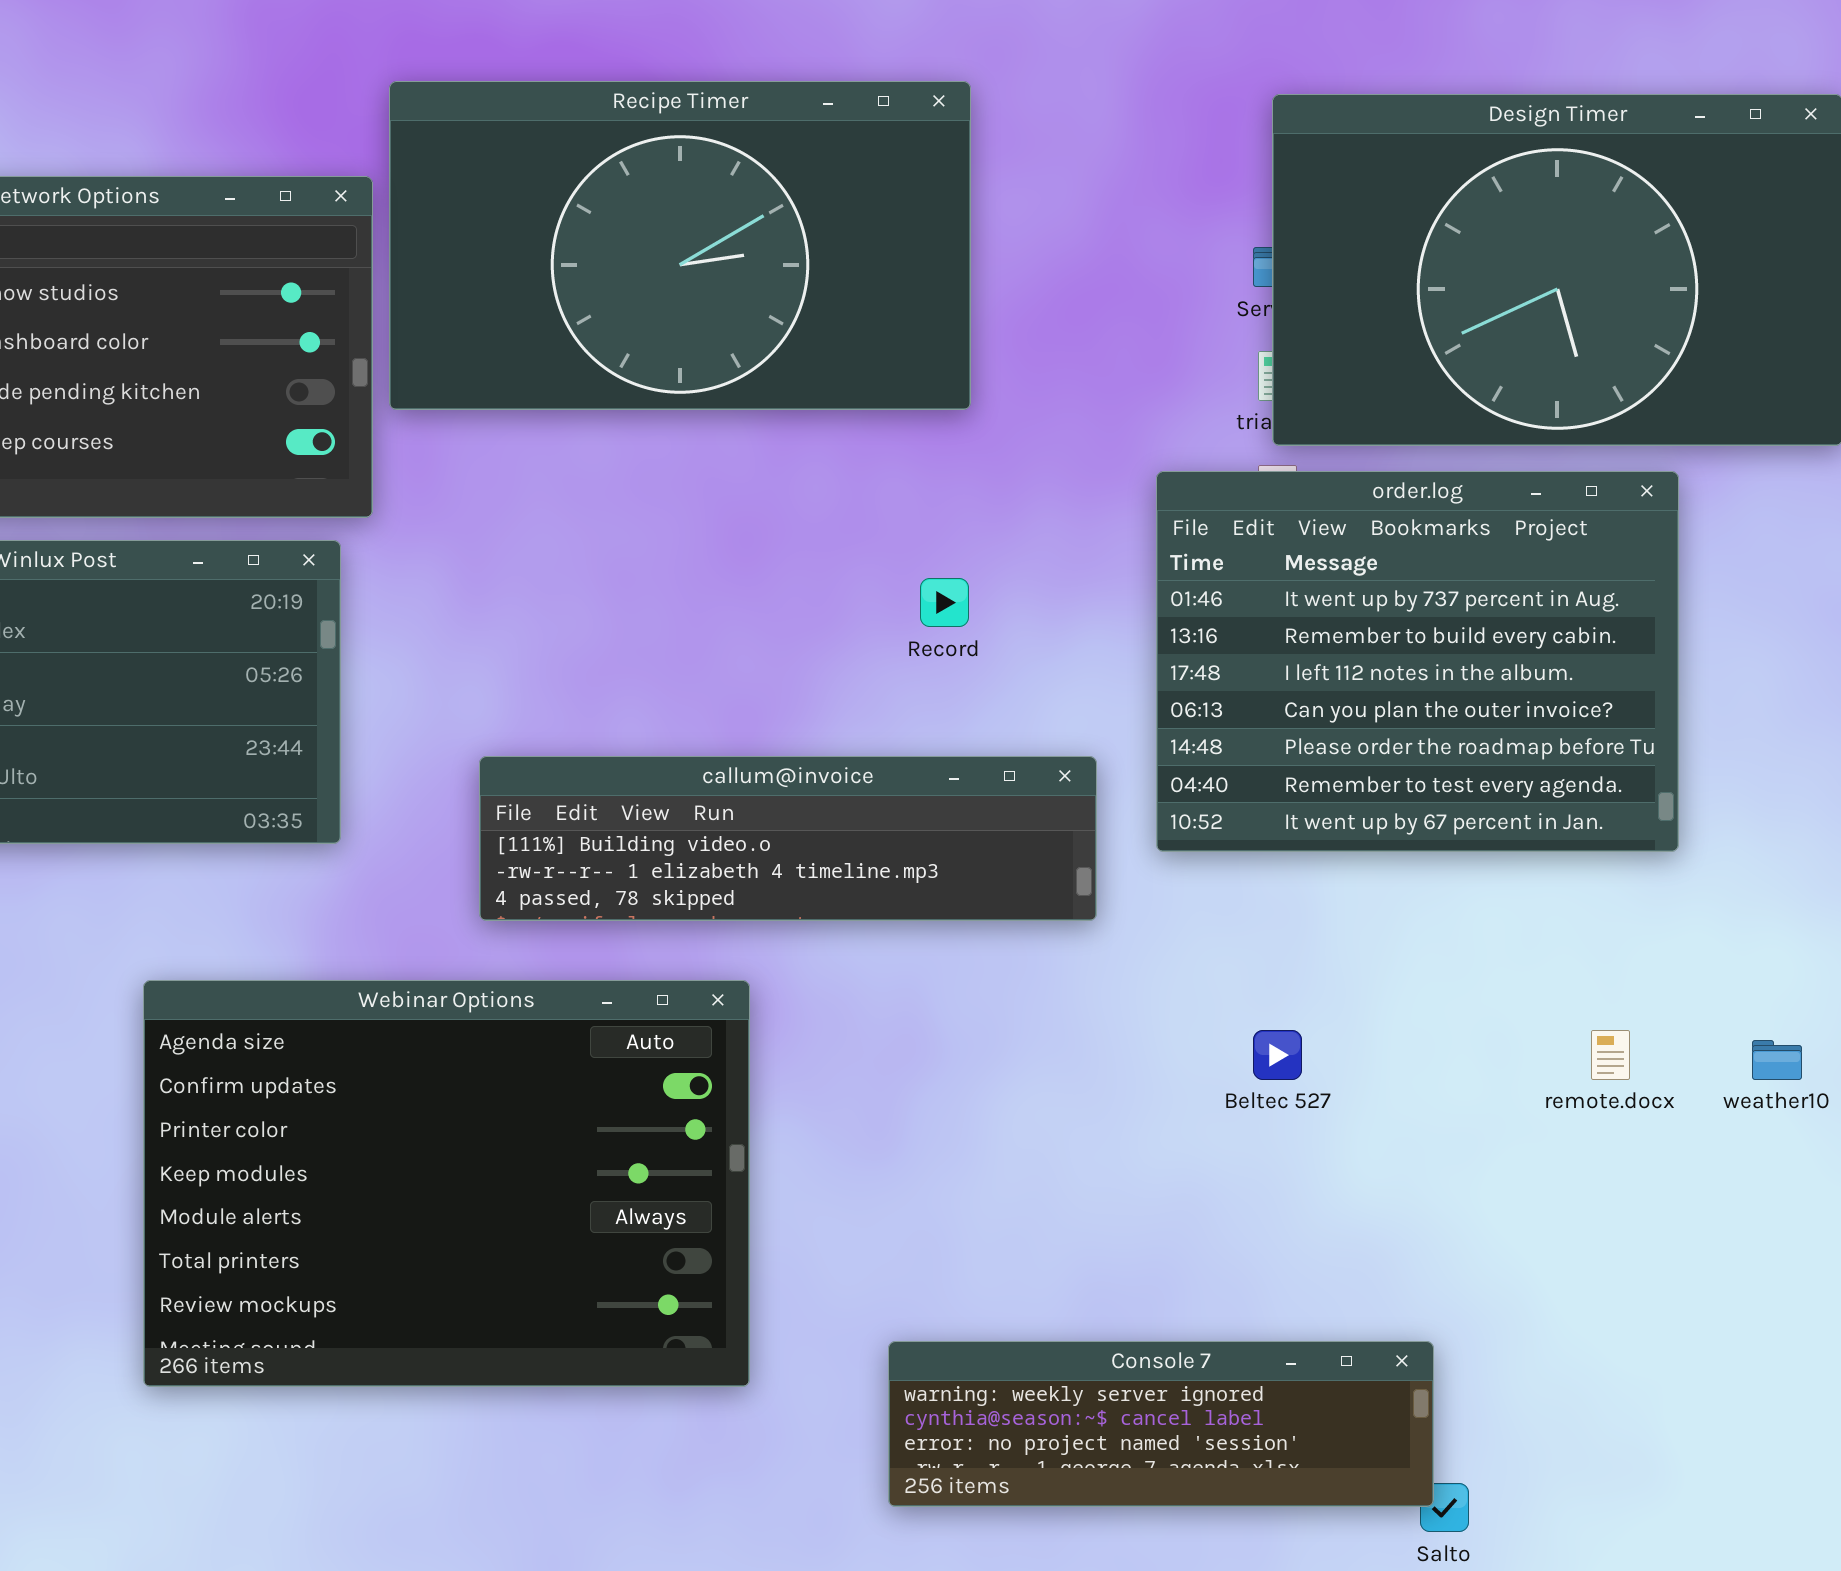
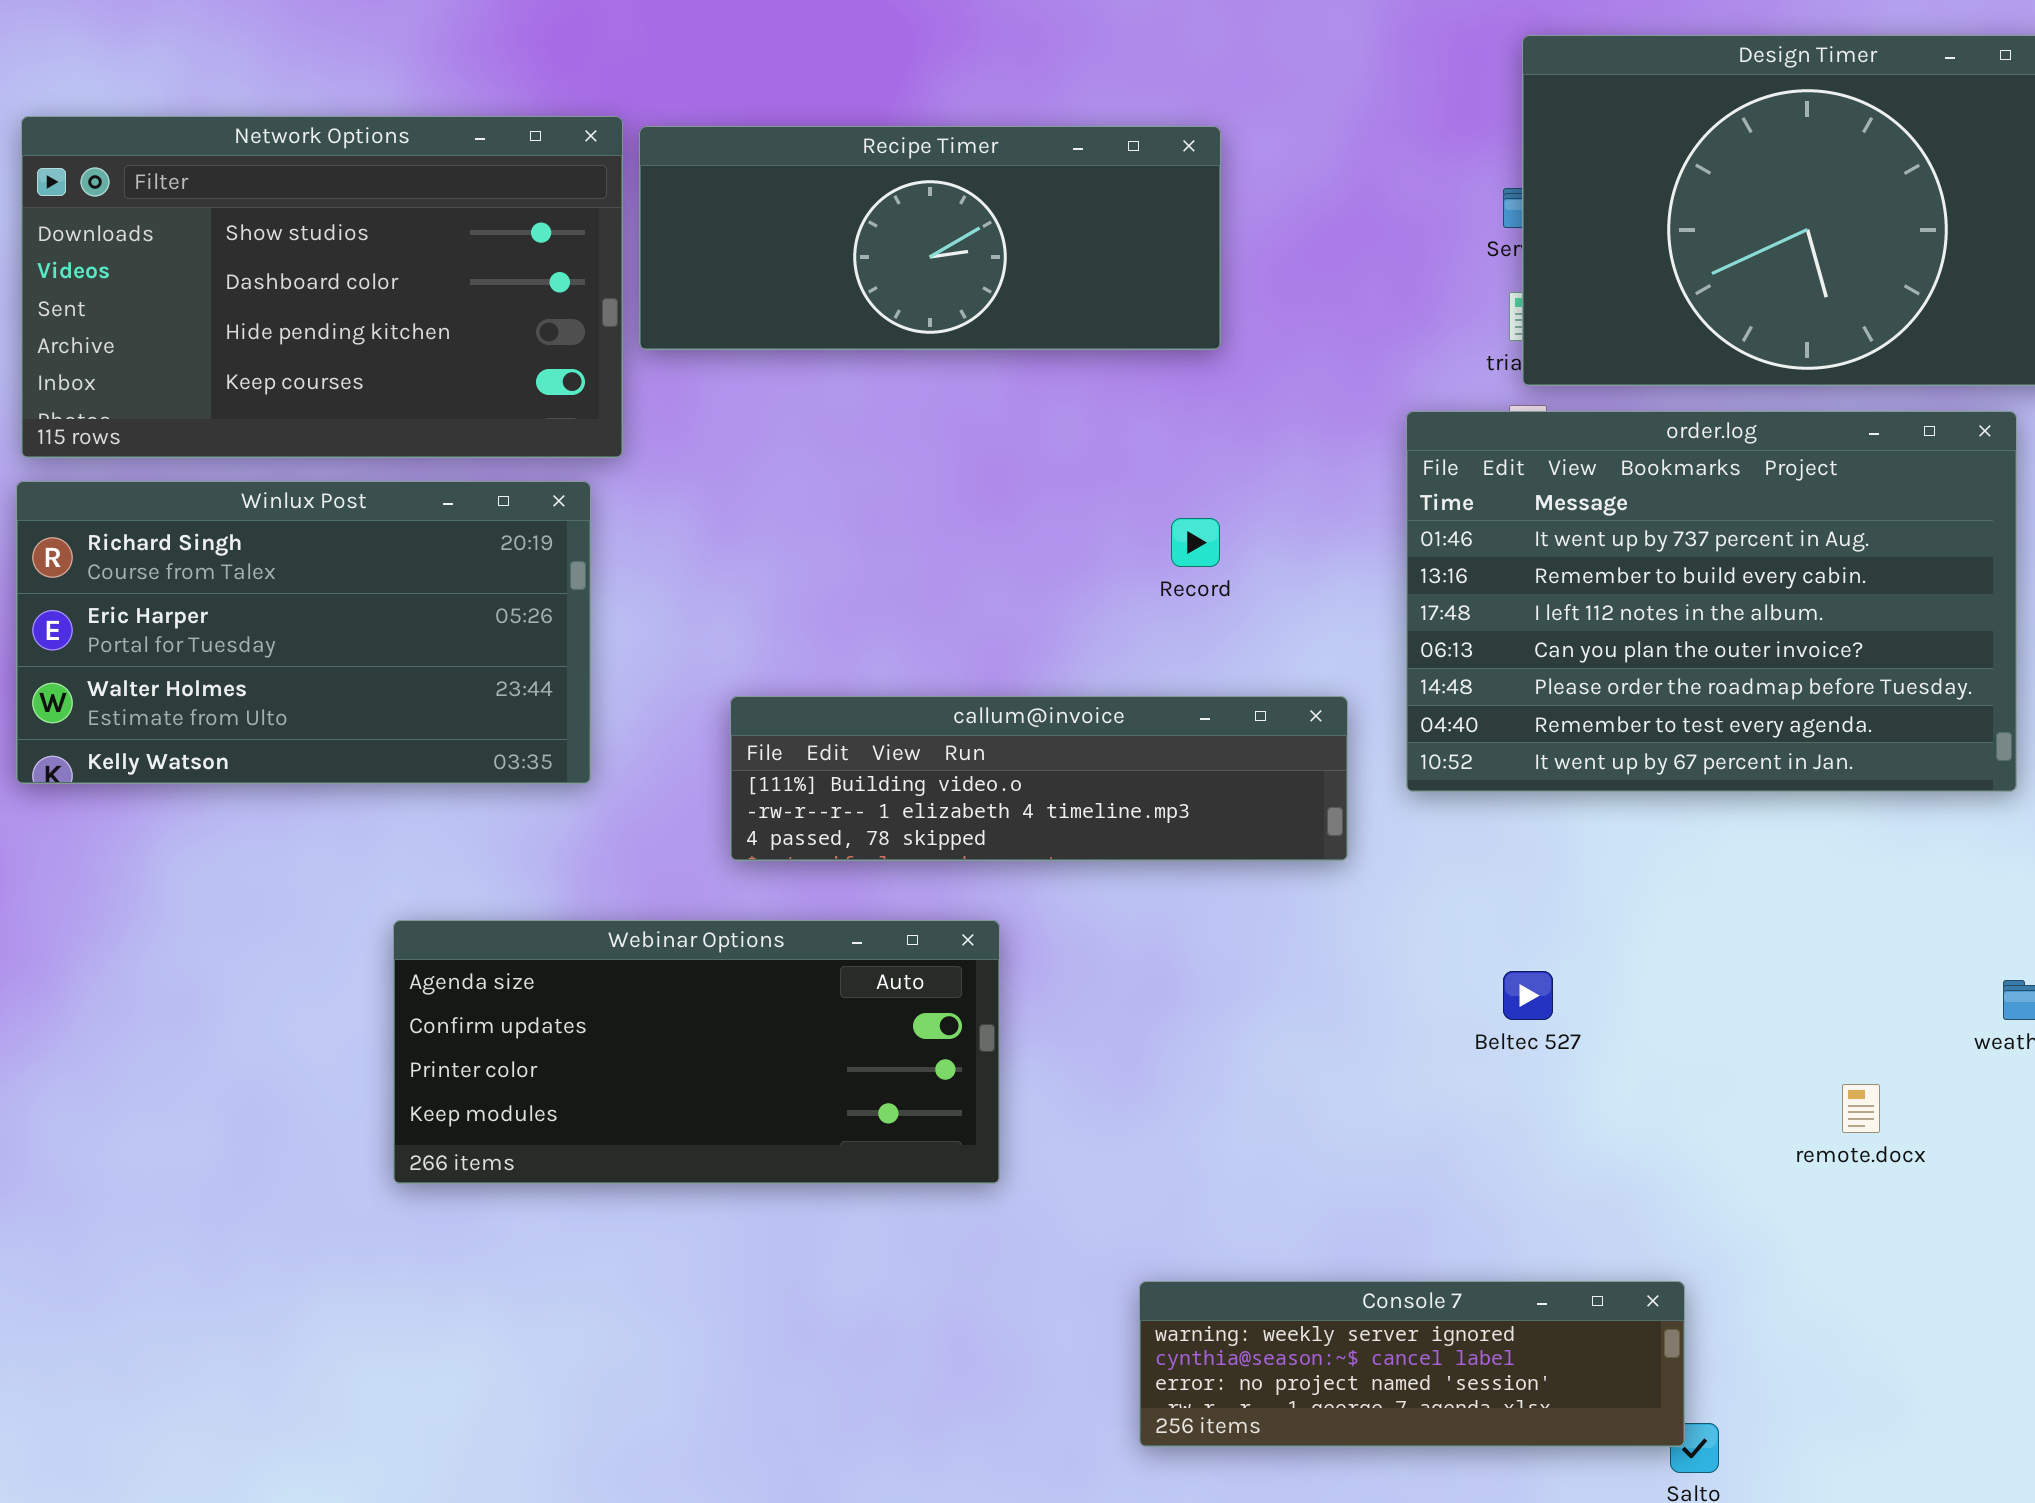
Recipe Timer: [389,81,971,410] -> [639,126,1221,350], resized
order.log: [1156,471,1679,852] -> [1406,411,2017,792], resized
Webinar Options: [143,980,750,1387] -> [393,920,1000,1184], resized
remote.docx: [1591,1030,1630,1080] -> [1842,1084,1880,1133], moved

